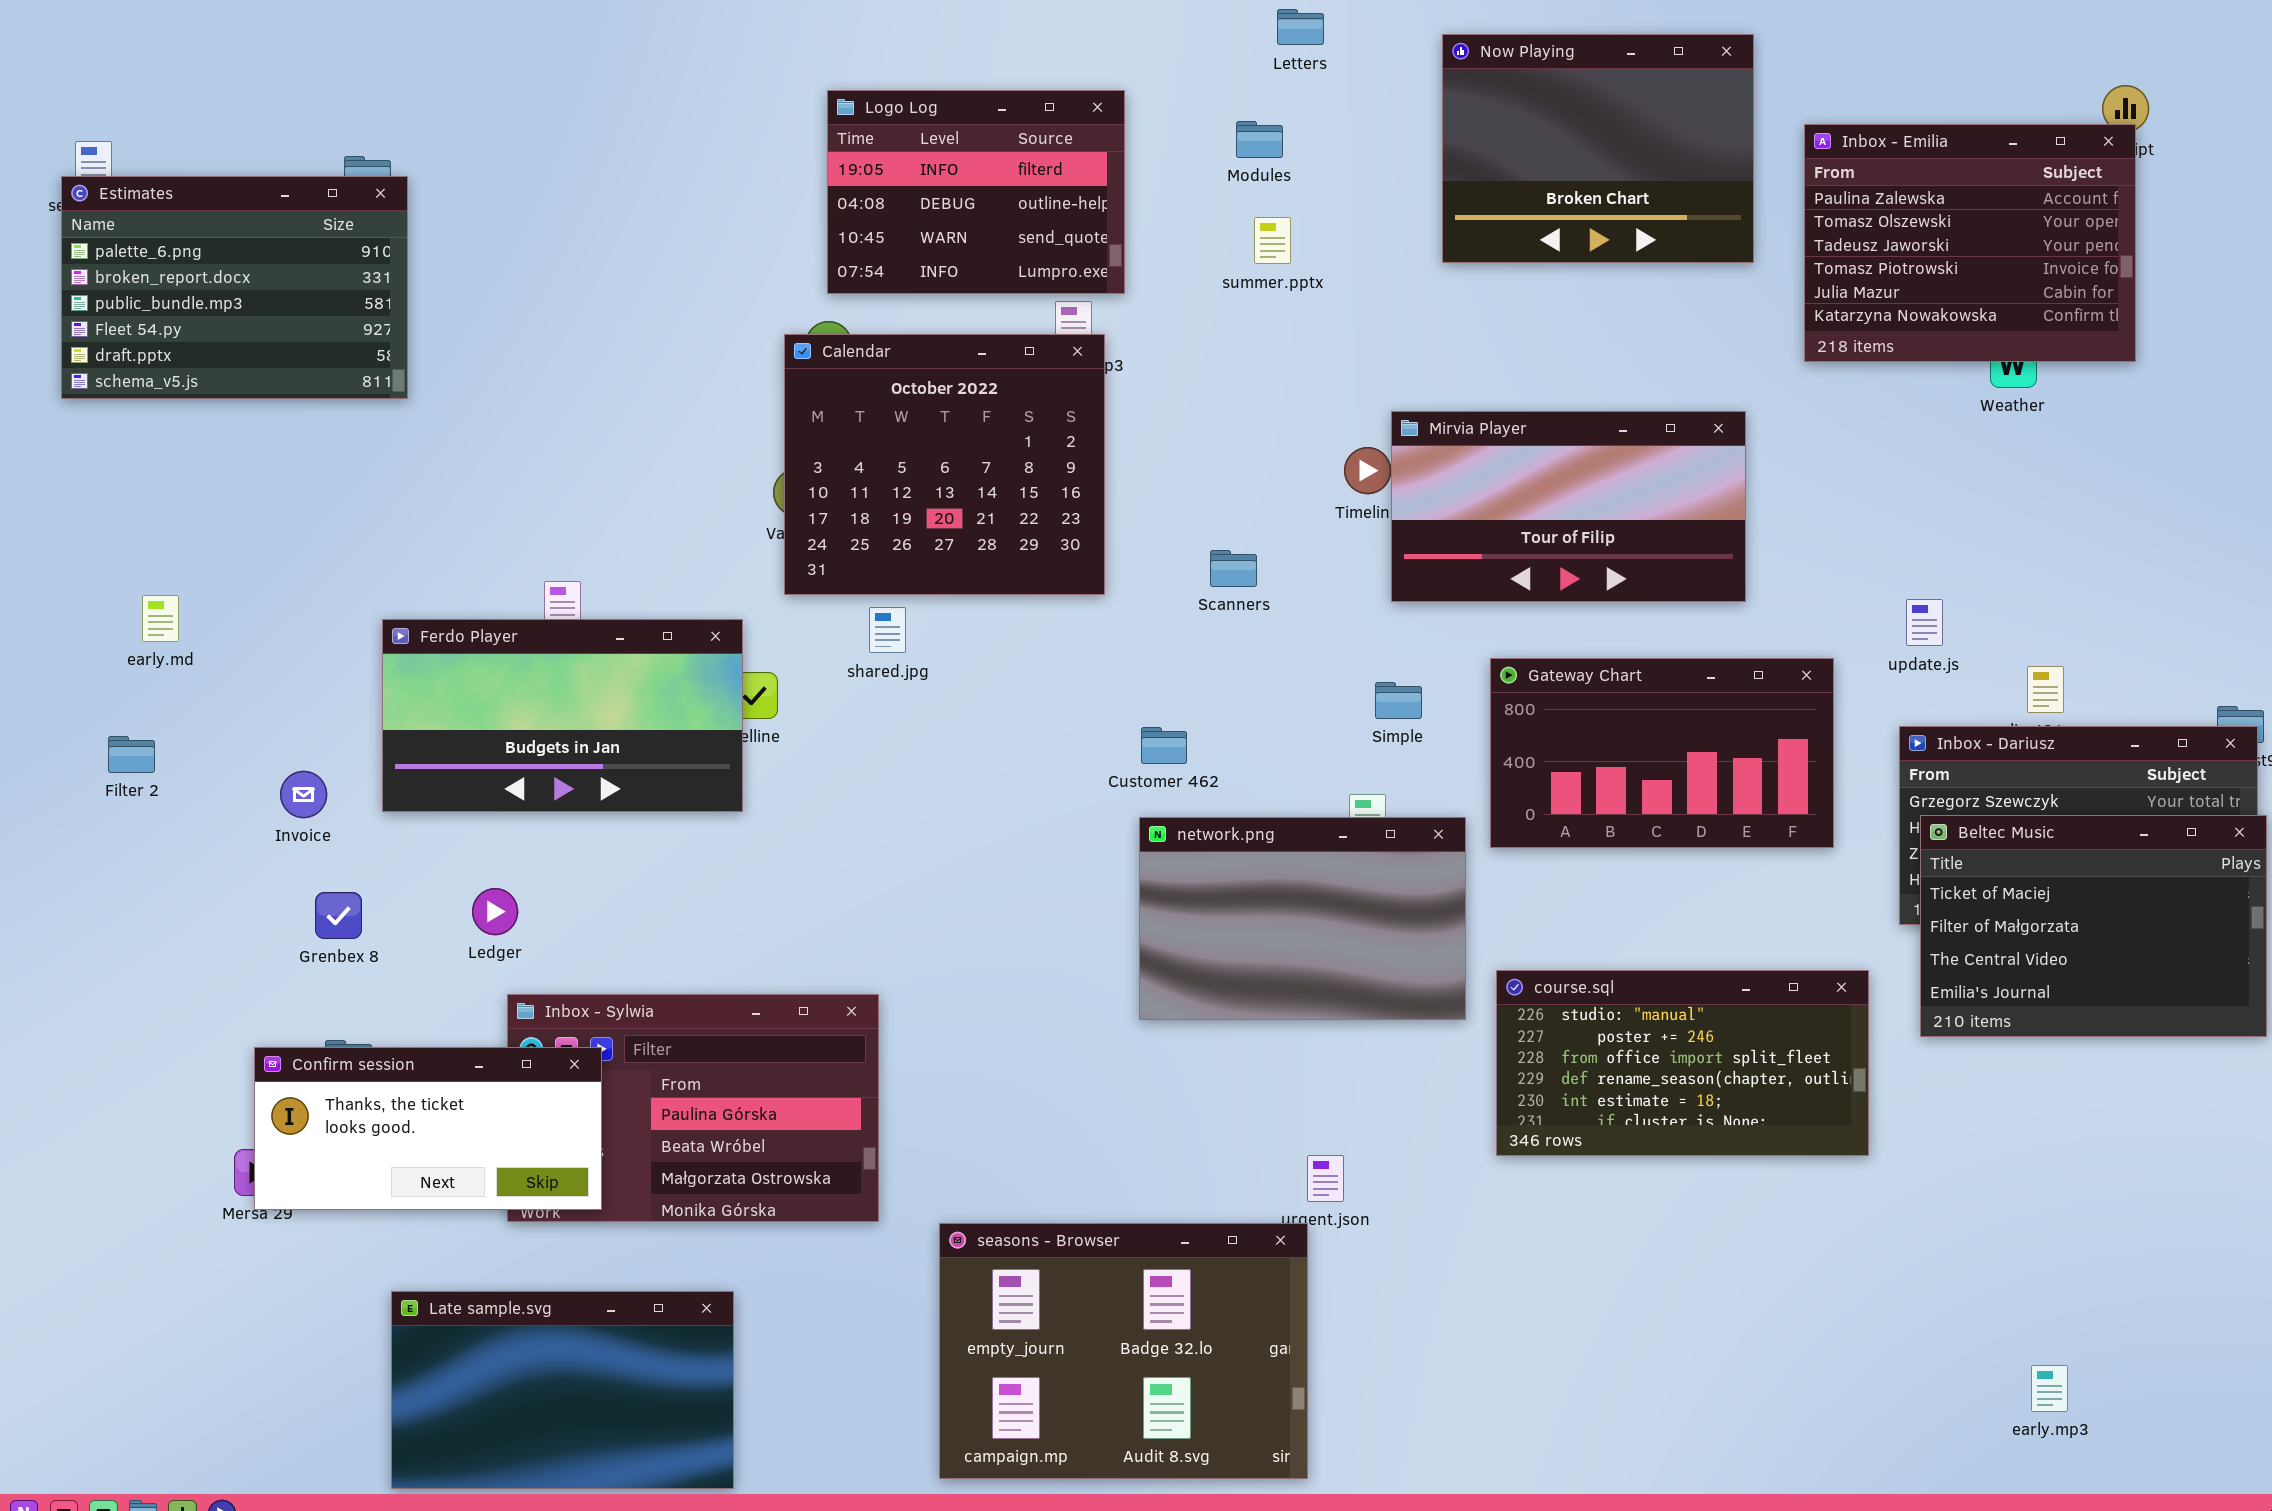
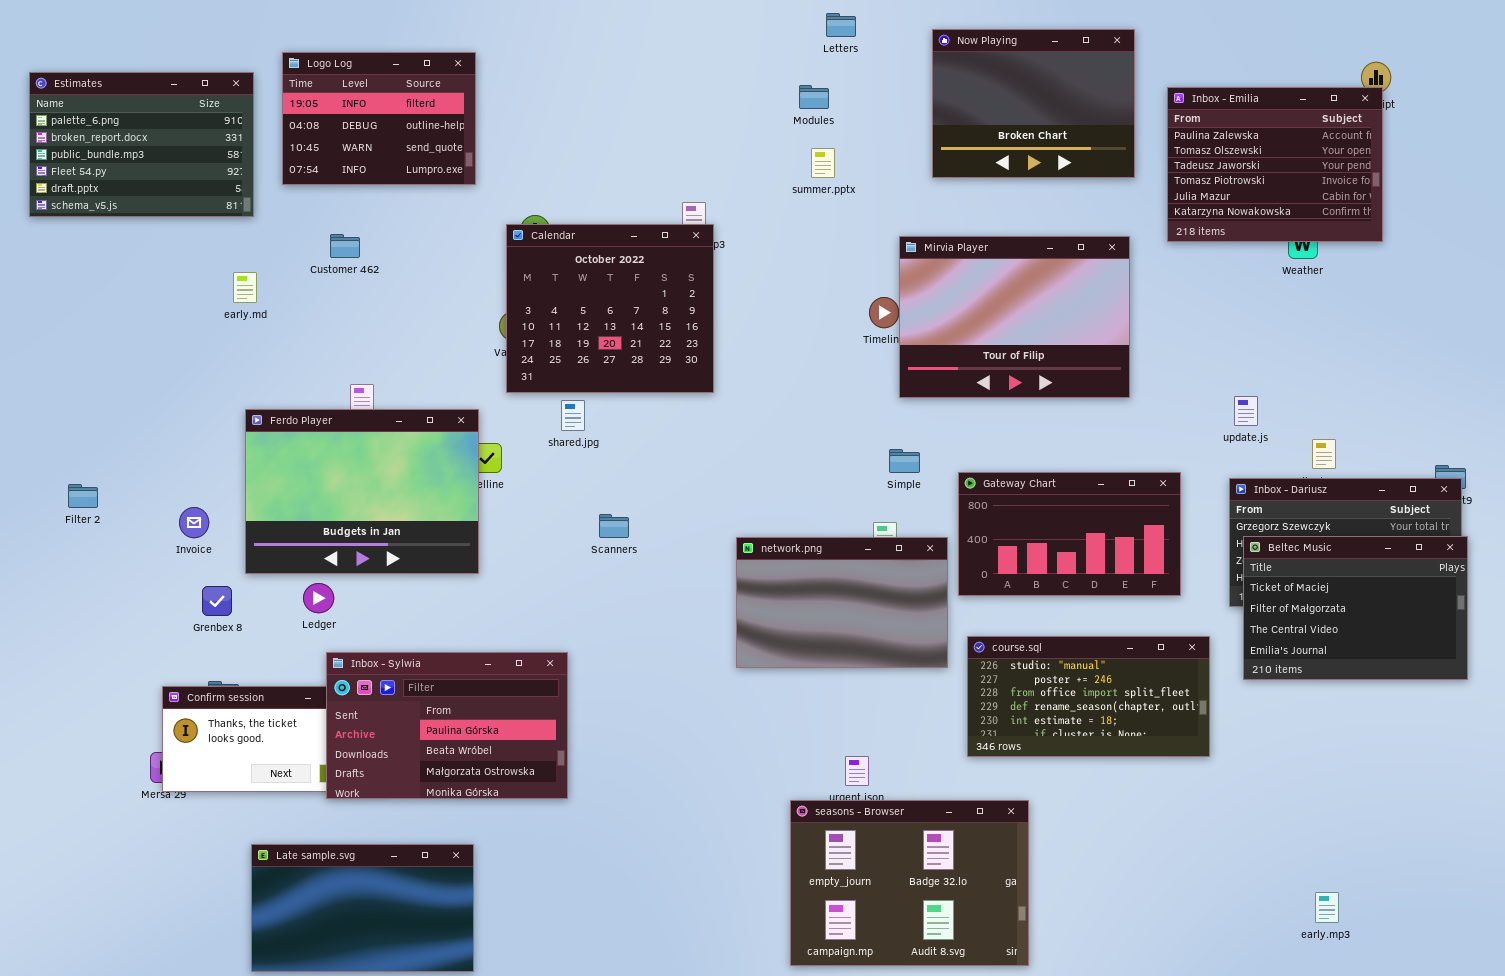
Logo Log: [827,90,1125,294] -> [282,52,476,185], moved
Estimates: [61,176,408,399] -> [29,72,254,217], moved
Mirvia Player: [1391,411,1746,602] -> [899,236,1130,398], resized
Scanners: [1210,550,1257,587] -> [599,514,629,538], moved
early.md: [142,595,179,642] -> [233,272,257,303], moved
Ferdo Player: [382,619,743,812] -> [245,409,479,574], resized
Gateway Chart: [1490,658,1834,848] -> [958,472,1181,596], moved
Customer 462: [1141,727,1187,764] -> [330,234,360,258], moved
Inbox - Sylwia: [507,994,879,1222] -> [326,652,568,799], raised
seasons - Browser: [939,1223,1308,1479] -> [790,800,1029,966], moved

